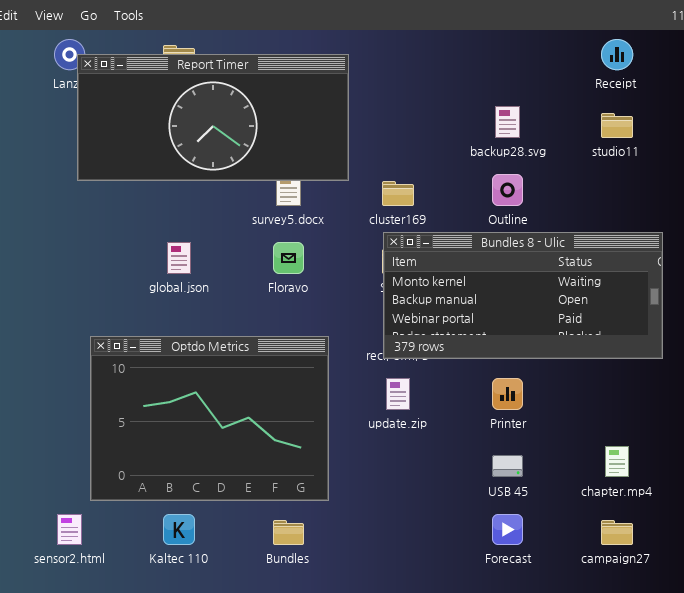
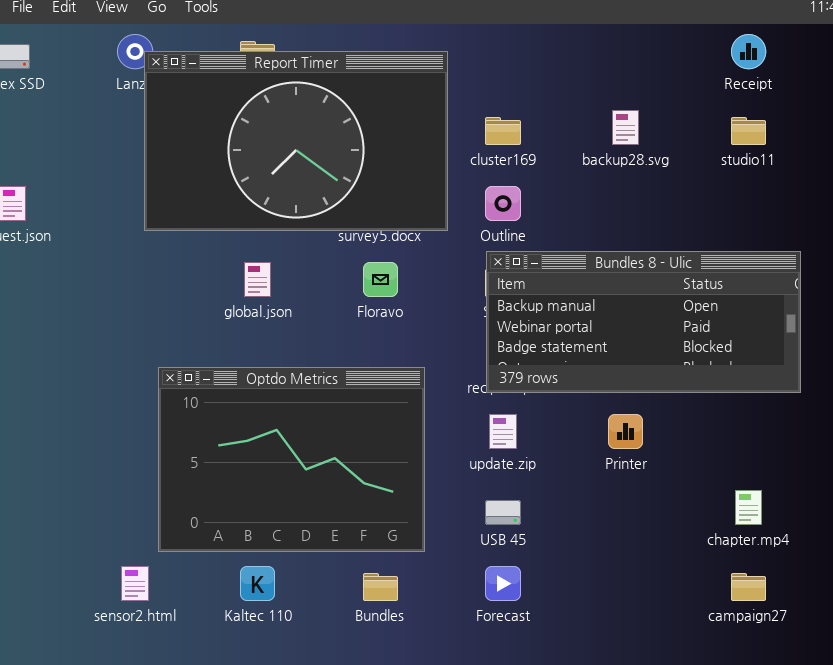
Report Timer: [77,54,349,181] -> [144,51,448,231], resized
Outline: [492,174,523,206] -> [485,186,521,221], moved
cluster169: [382,181,414,206] -> [485,117,521,145], moved
Bundles 8 - Ulic: [383,232,663,359] -> [486,251,801,393], scrolled down 1 row
USB 45: [492,455,523,477] -> [485,500,521,525], moved
Forecast: [492,514,523,545] -> [485,566,521,601], moved

